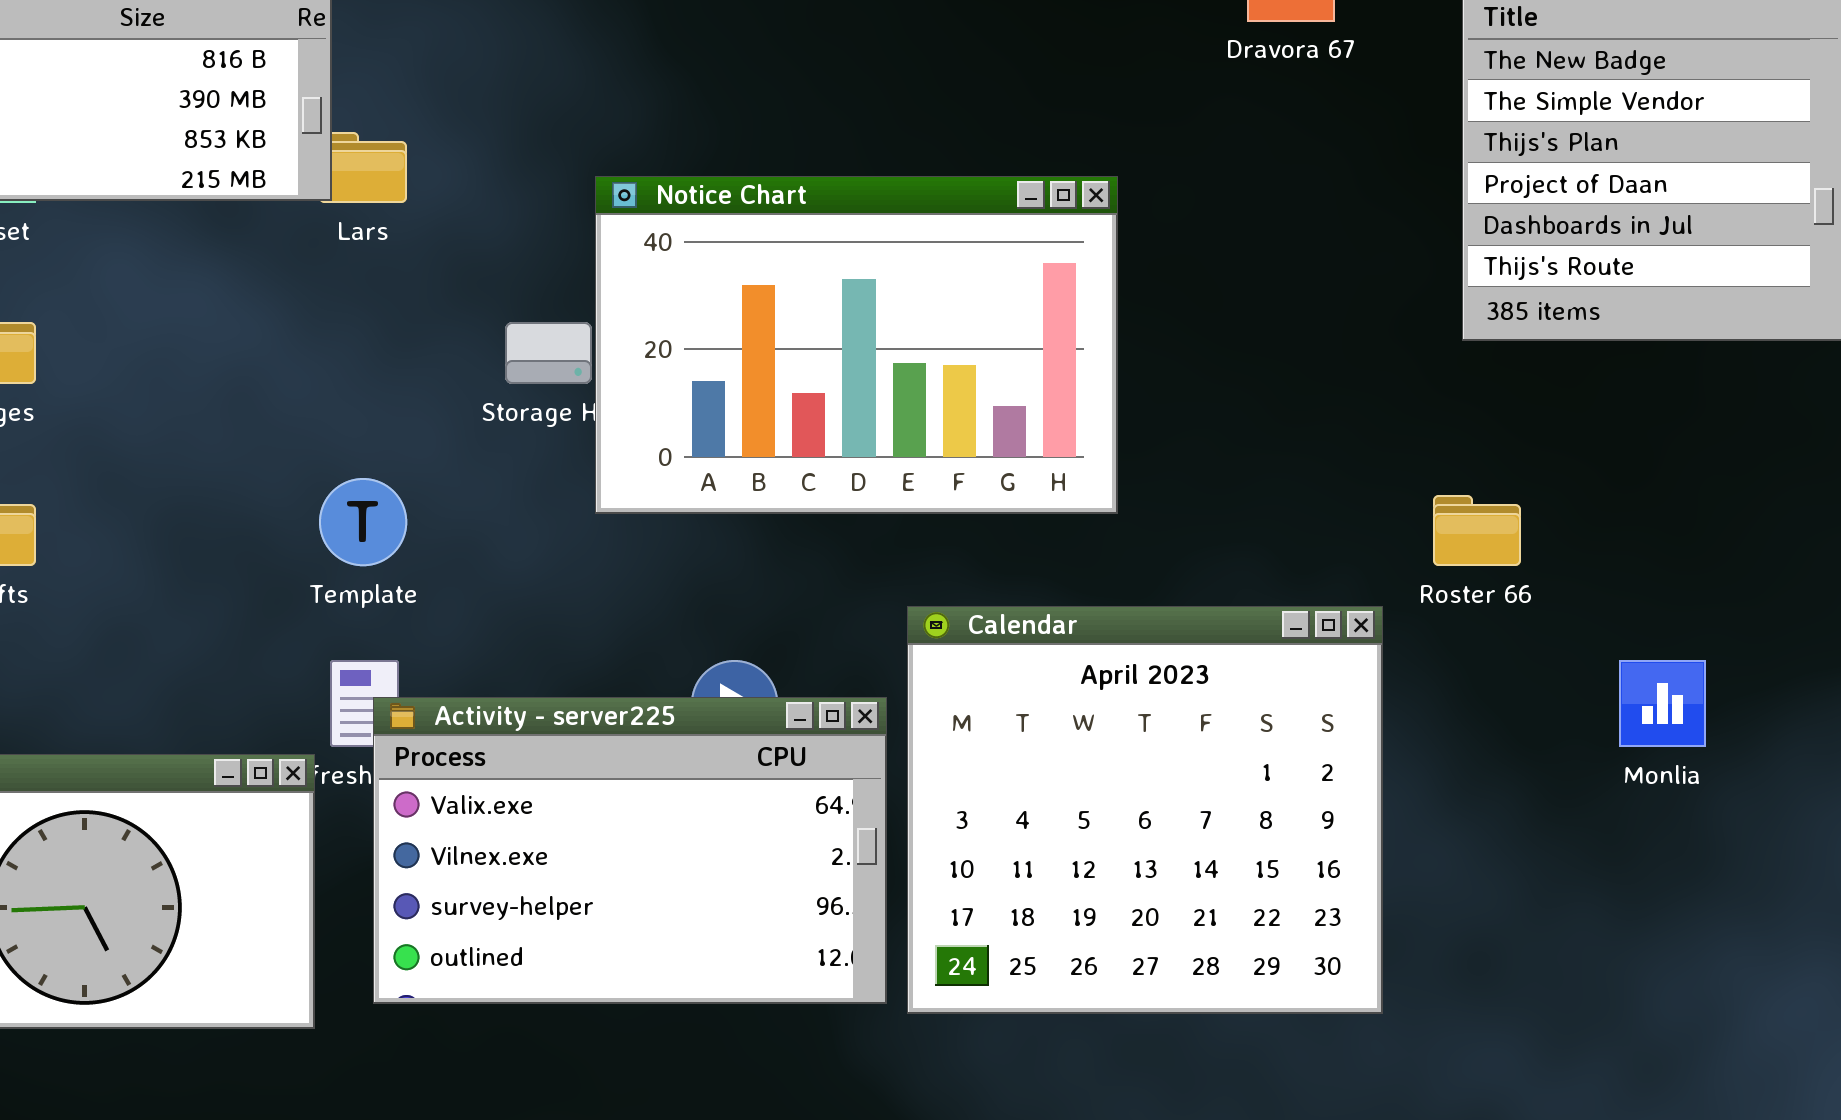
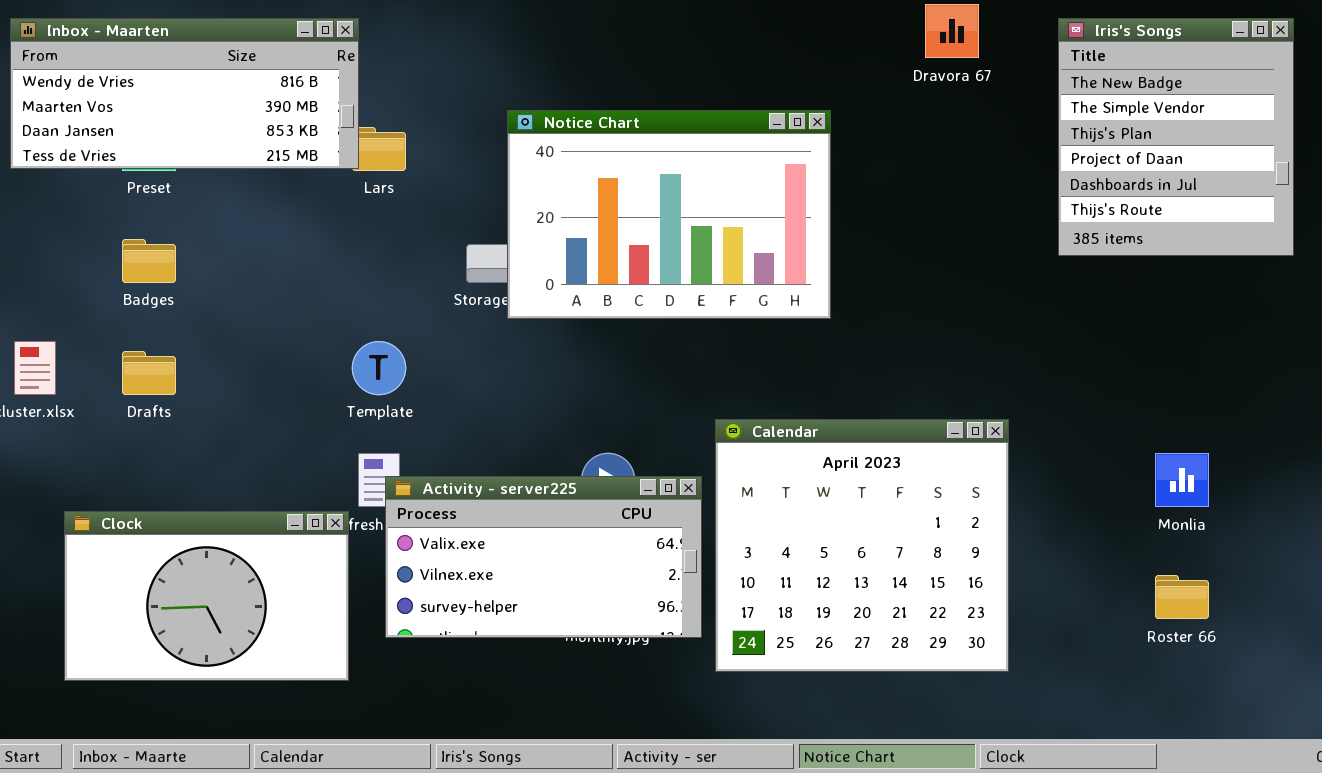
Notice Chart: [595,176,1118,514] -> [507,110,831,319], moved
Roster 66: [1433,495,1521,566] -> [1155,575,1209,619], moved
Activity - server225: [373,697,887,1004] -> [385,476,702,638], resized

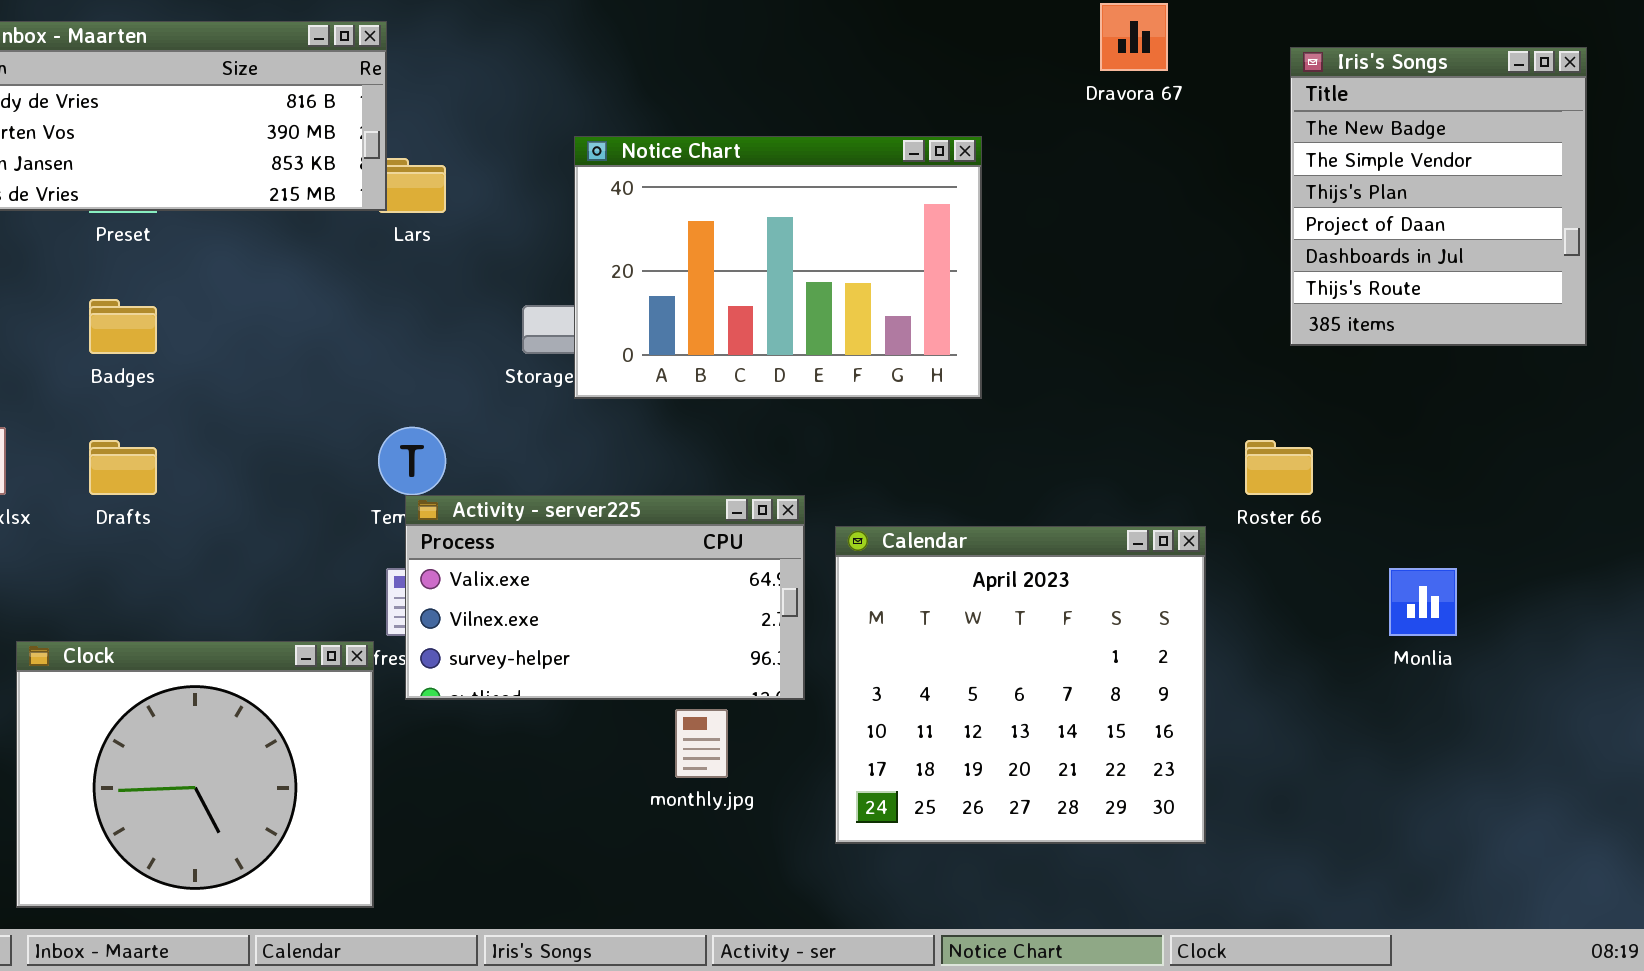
Iris's Songs: [1058,18,1294,256] -> [1290,47,1587,346], moved
Activity - server225: [385,476,702,638] -> [405,495,805,700], moved
Clock: [64,511,349,681] -> [16,641,374,908], resized
Roster 66: [1155,575,1209,619] -> [1245,440,1313,495], moved

